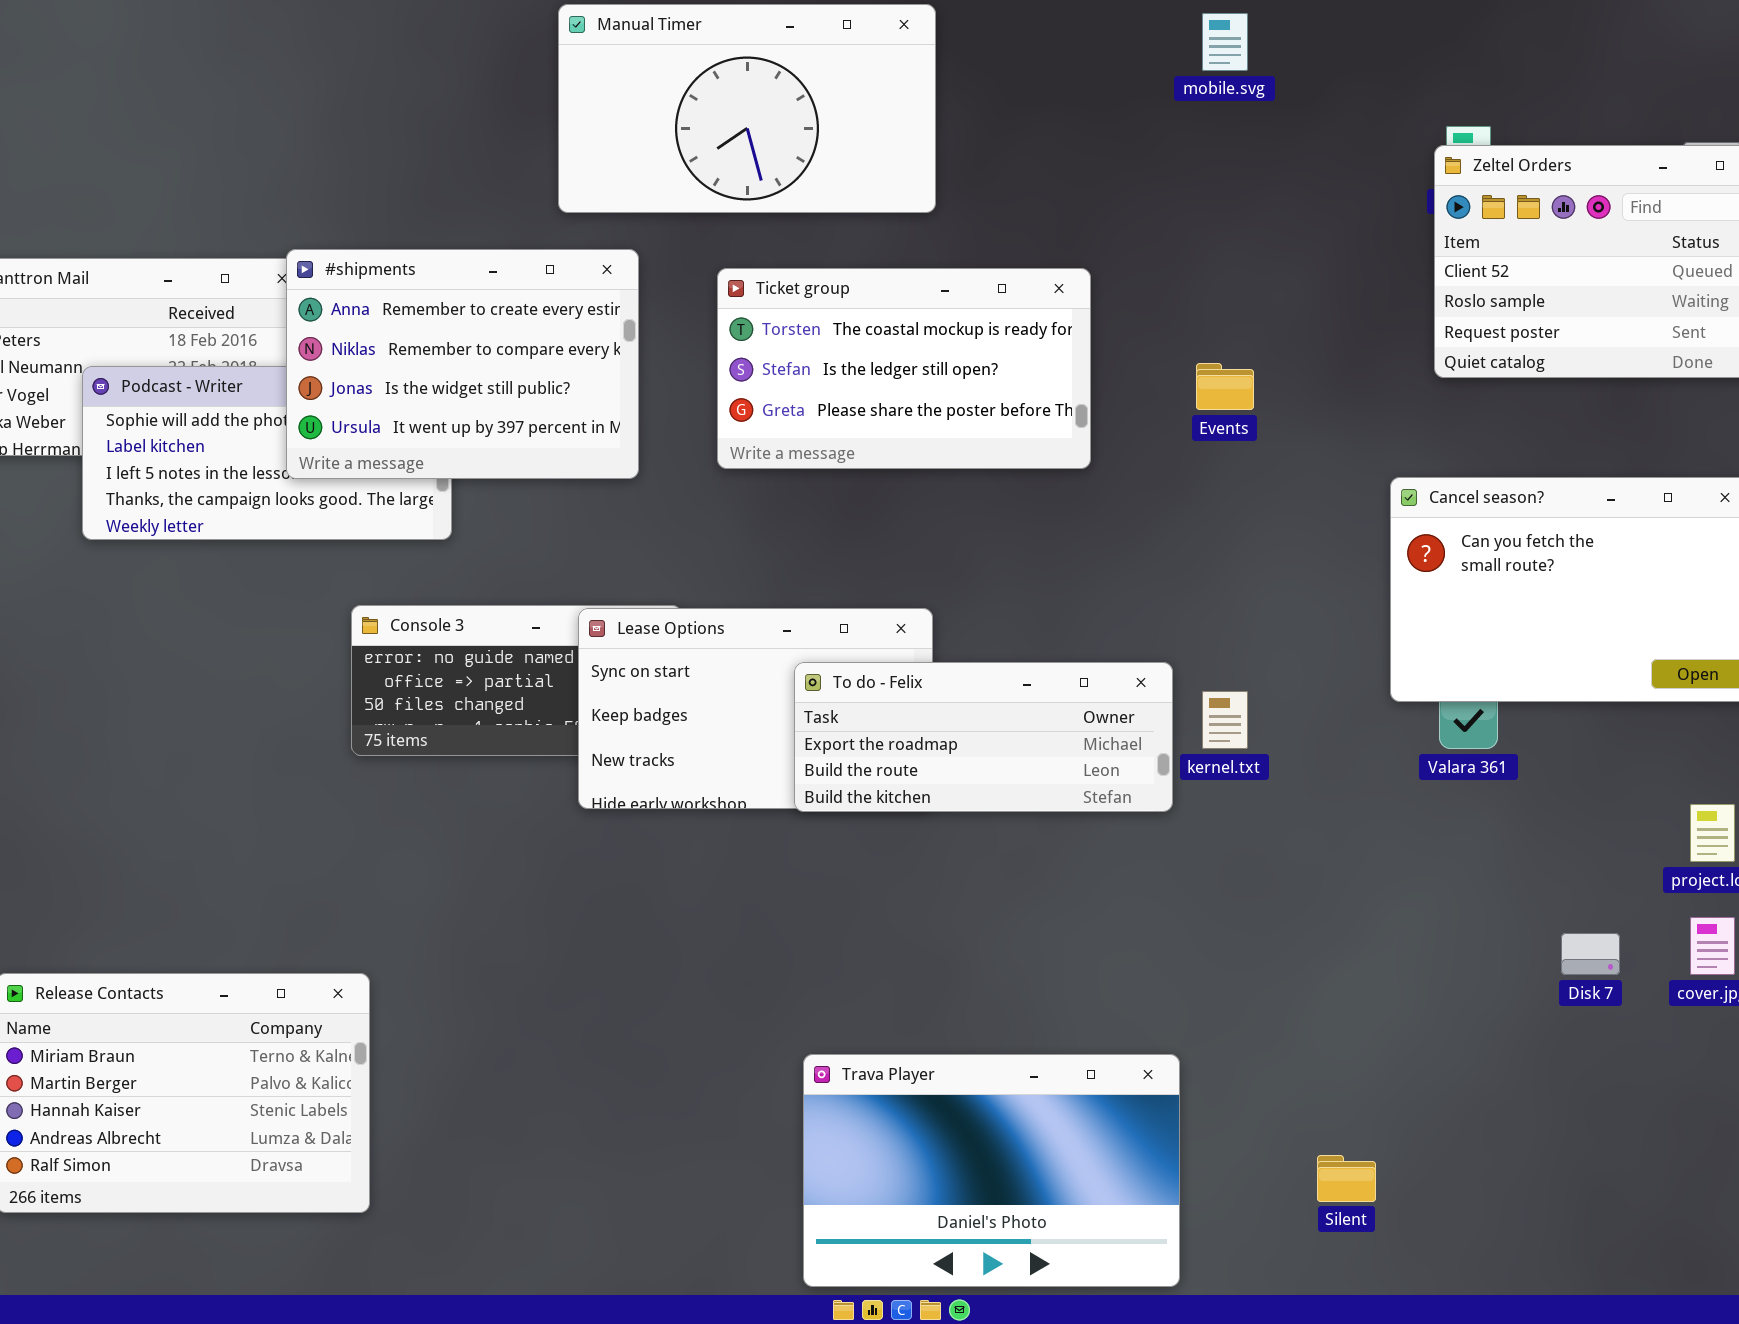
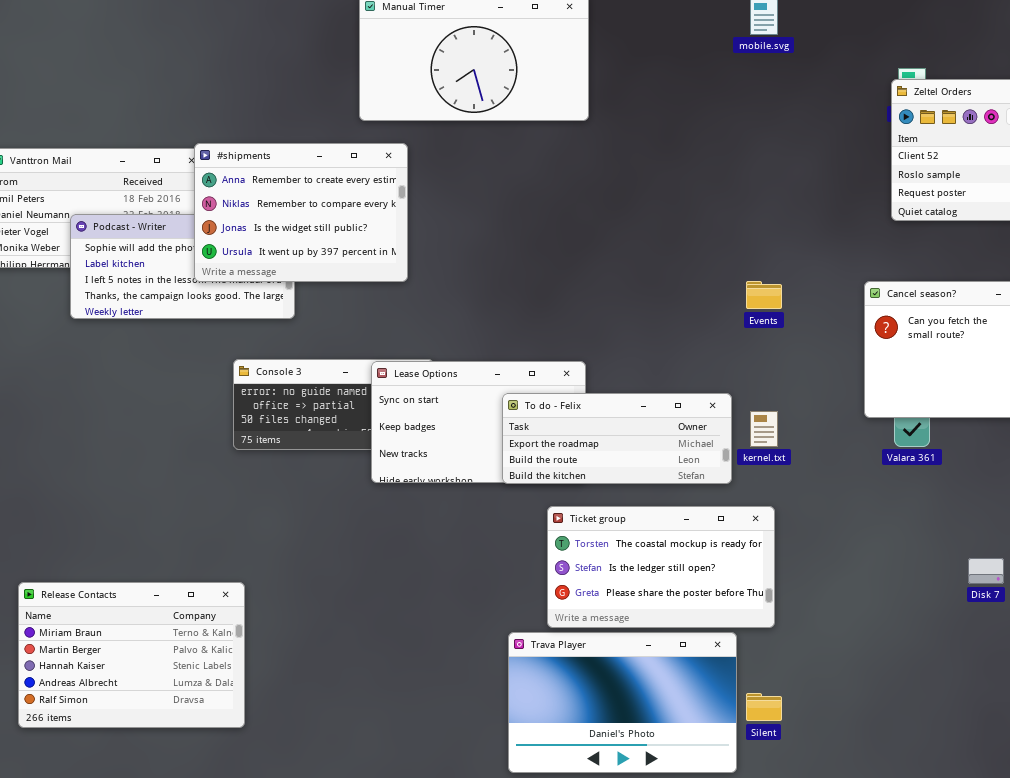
Ticket group: [717,268,1091,469] -> [547,506,775,628], moved
Events: [1196,363,1254,410] -> [746,281,782,309], moved
Silent: [1317,1155,1376,1202] -> [746,693,782,721], moved

